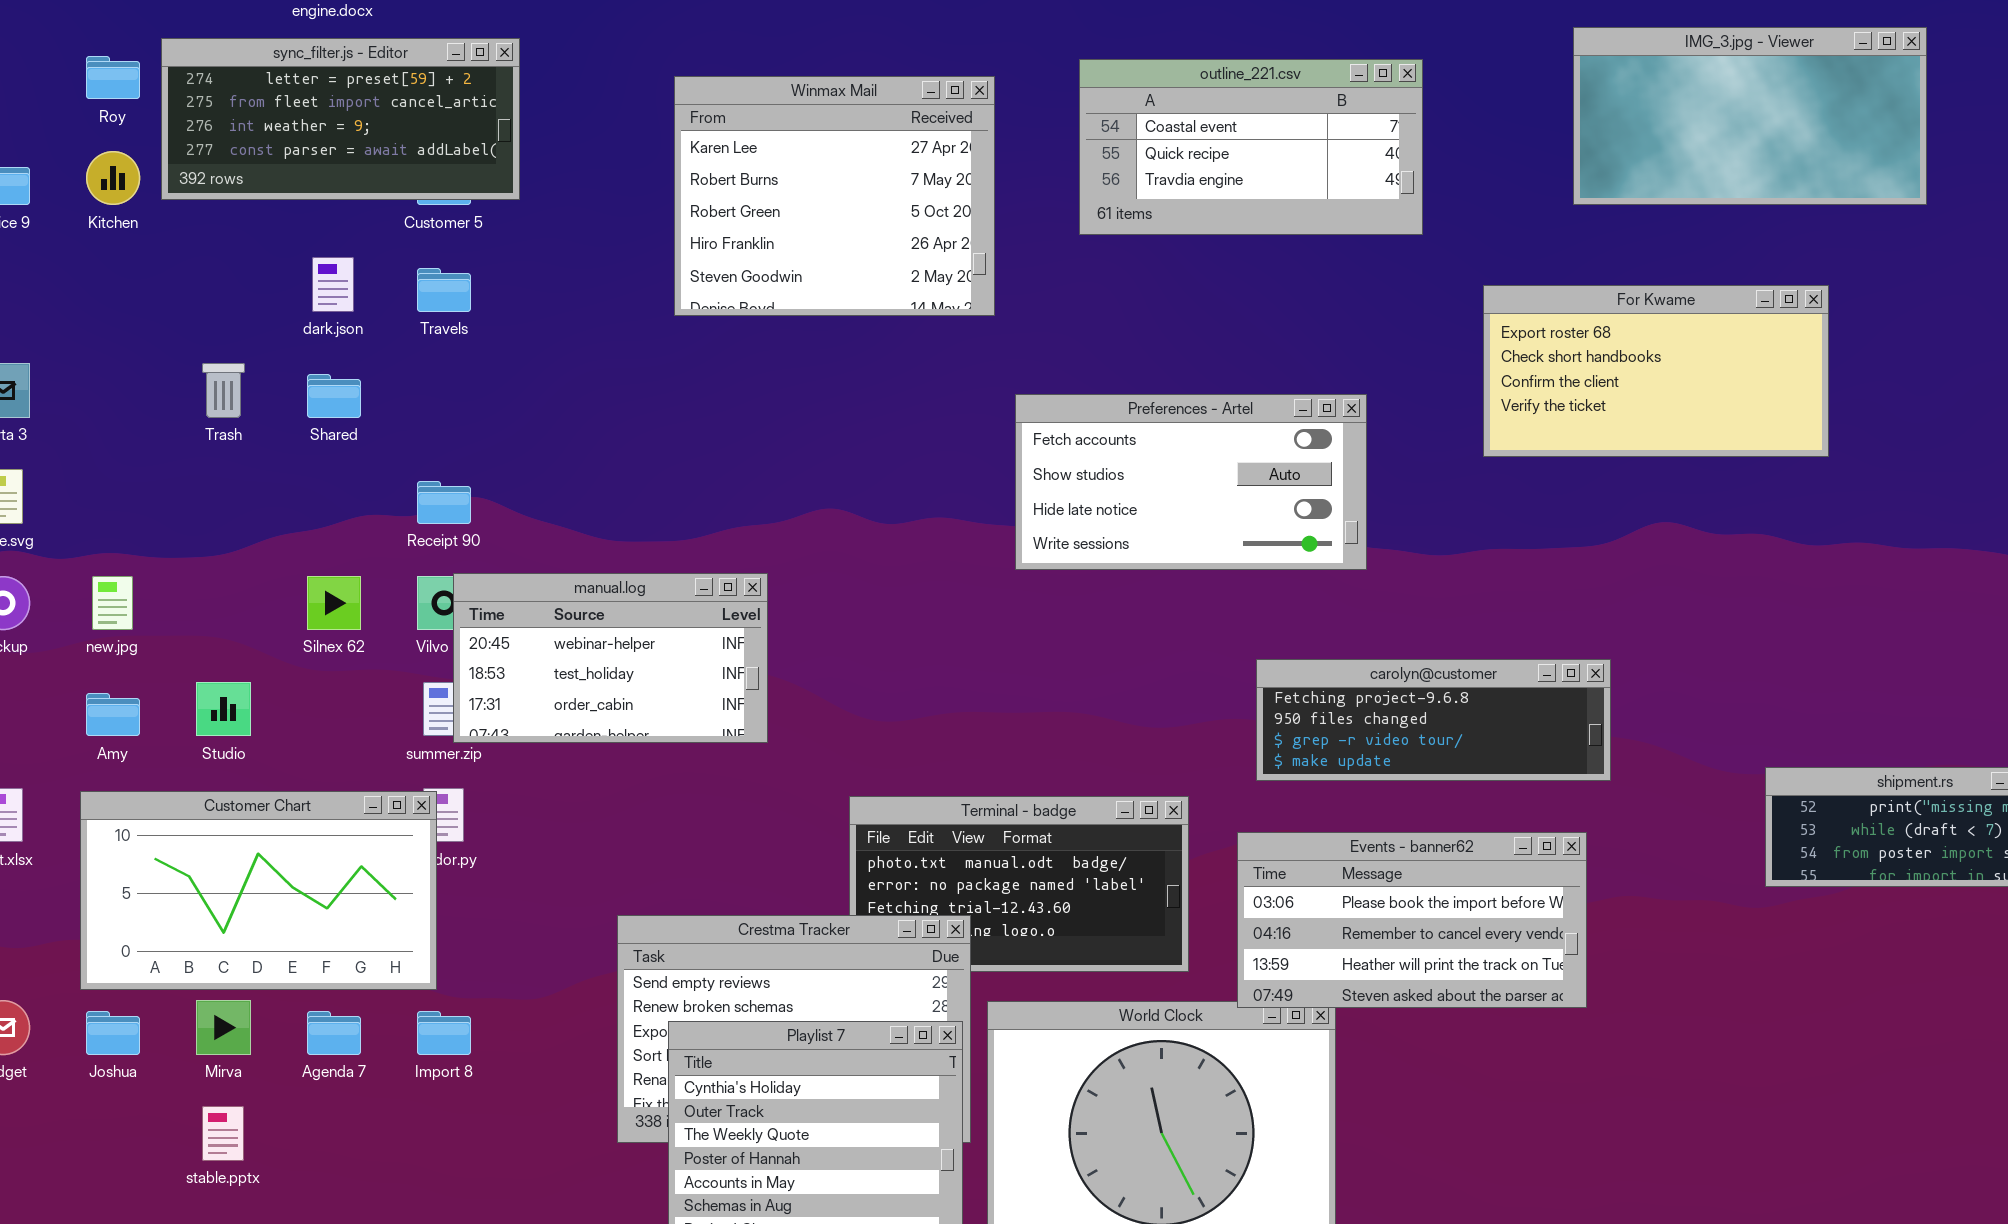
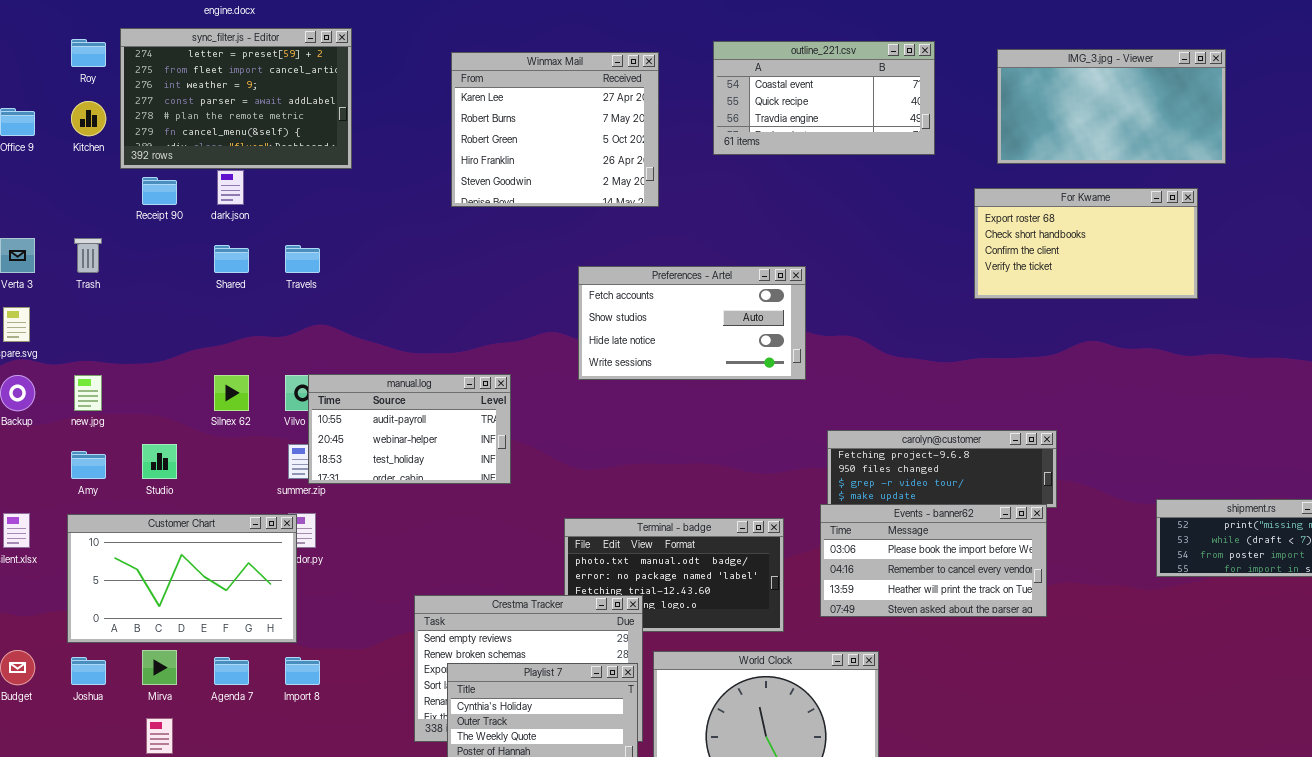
IMG_3.jpg - Viewer: [1573,27,1927,205] -> [997,49,1226,164], moved
sync_filter.js - Editor: [161,38,520,200] -> [120,28,352,169], resized
Travels: [417,268,471,312] -> [285,245,320,273], moved
Trash: [202,363,245,418] -> [74,238,102,273], moved
Preferences - Artel: [1015,394,1367,570] -> [578,266,806,380], moved
Receipt 90: [417,481,471,524] -> [142,177,177,205], moved
manual.log: [453,573,768,743] -> [308,374,511,484], scrolled up 1 row
Events - banner62: [1237,832,1587,1008] -> [820,504,1047,617], moved

